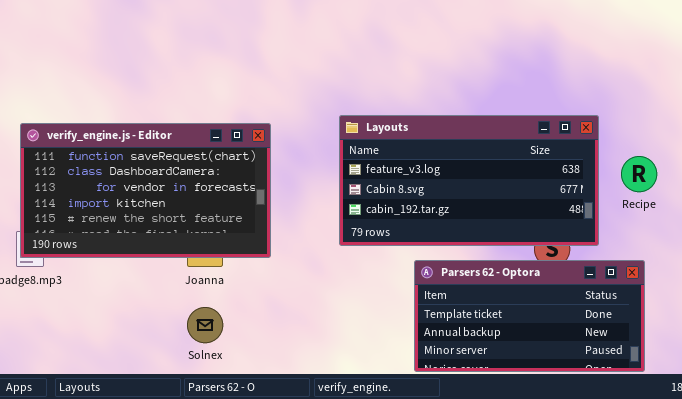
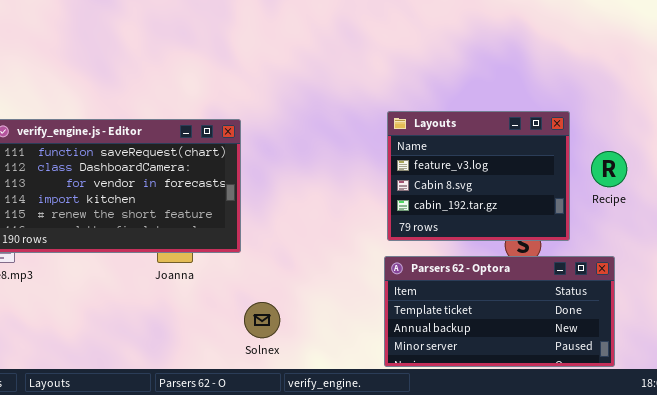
Layouts: [339,115,599,246] -> [387,111,570,241], resized
Solnex: [187,307,223,343] -> [244,302,280,338], moved

